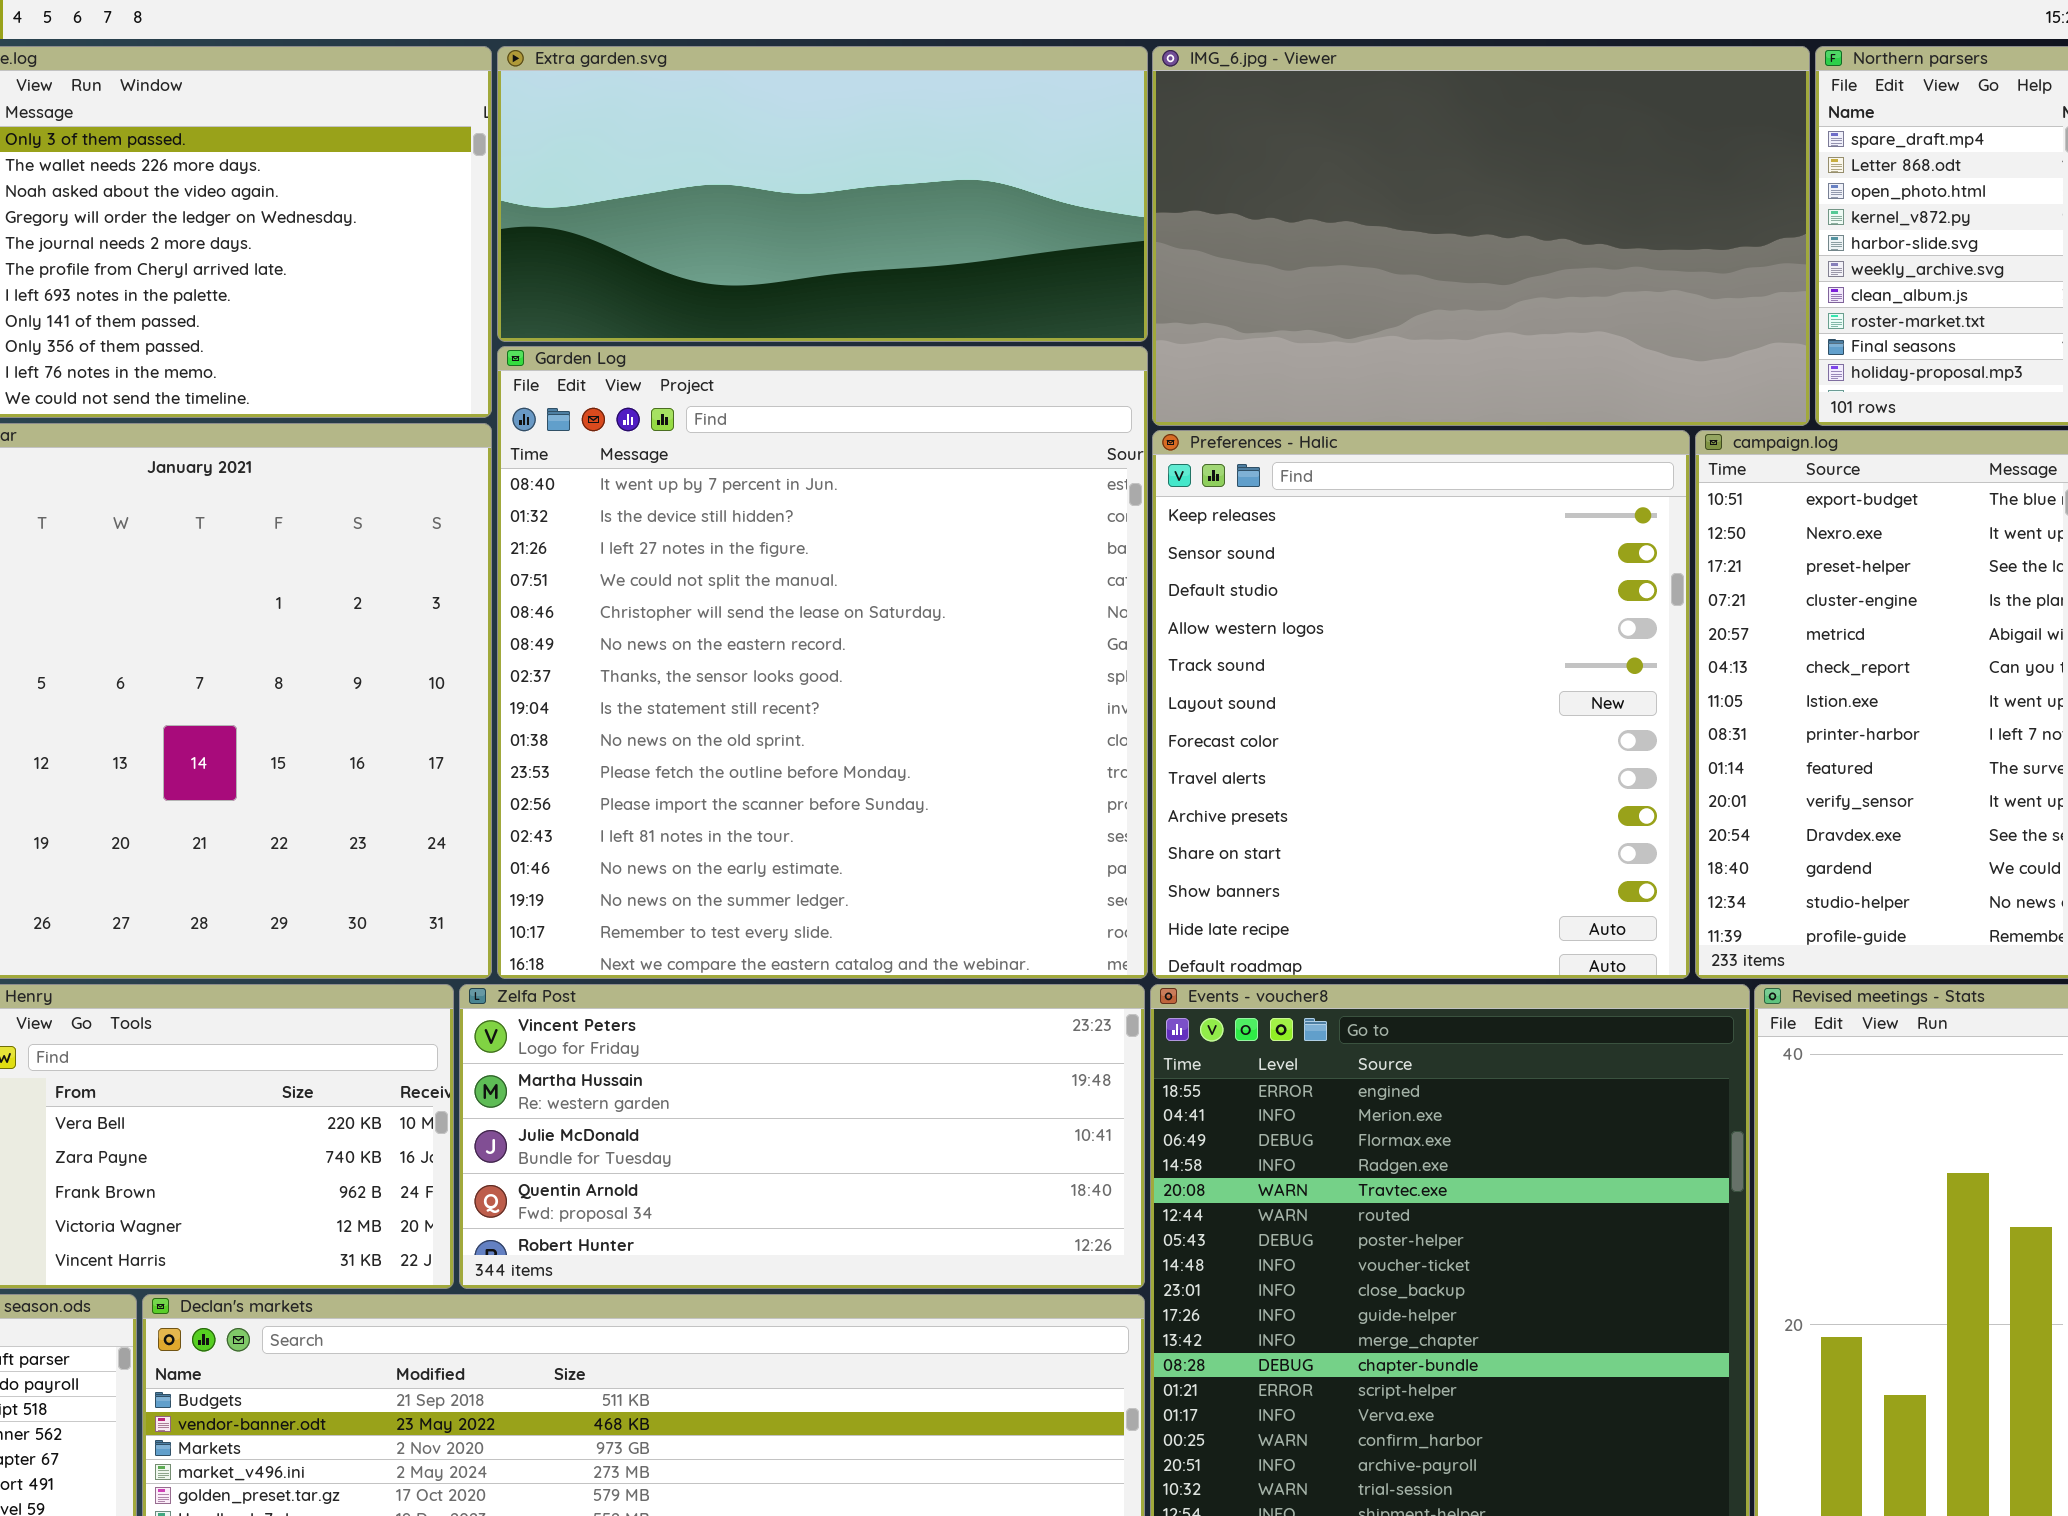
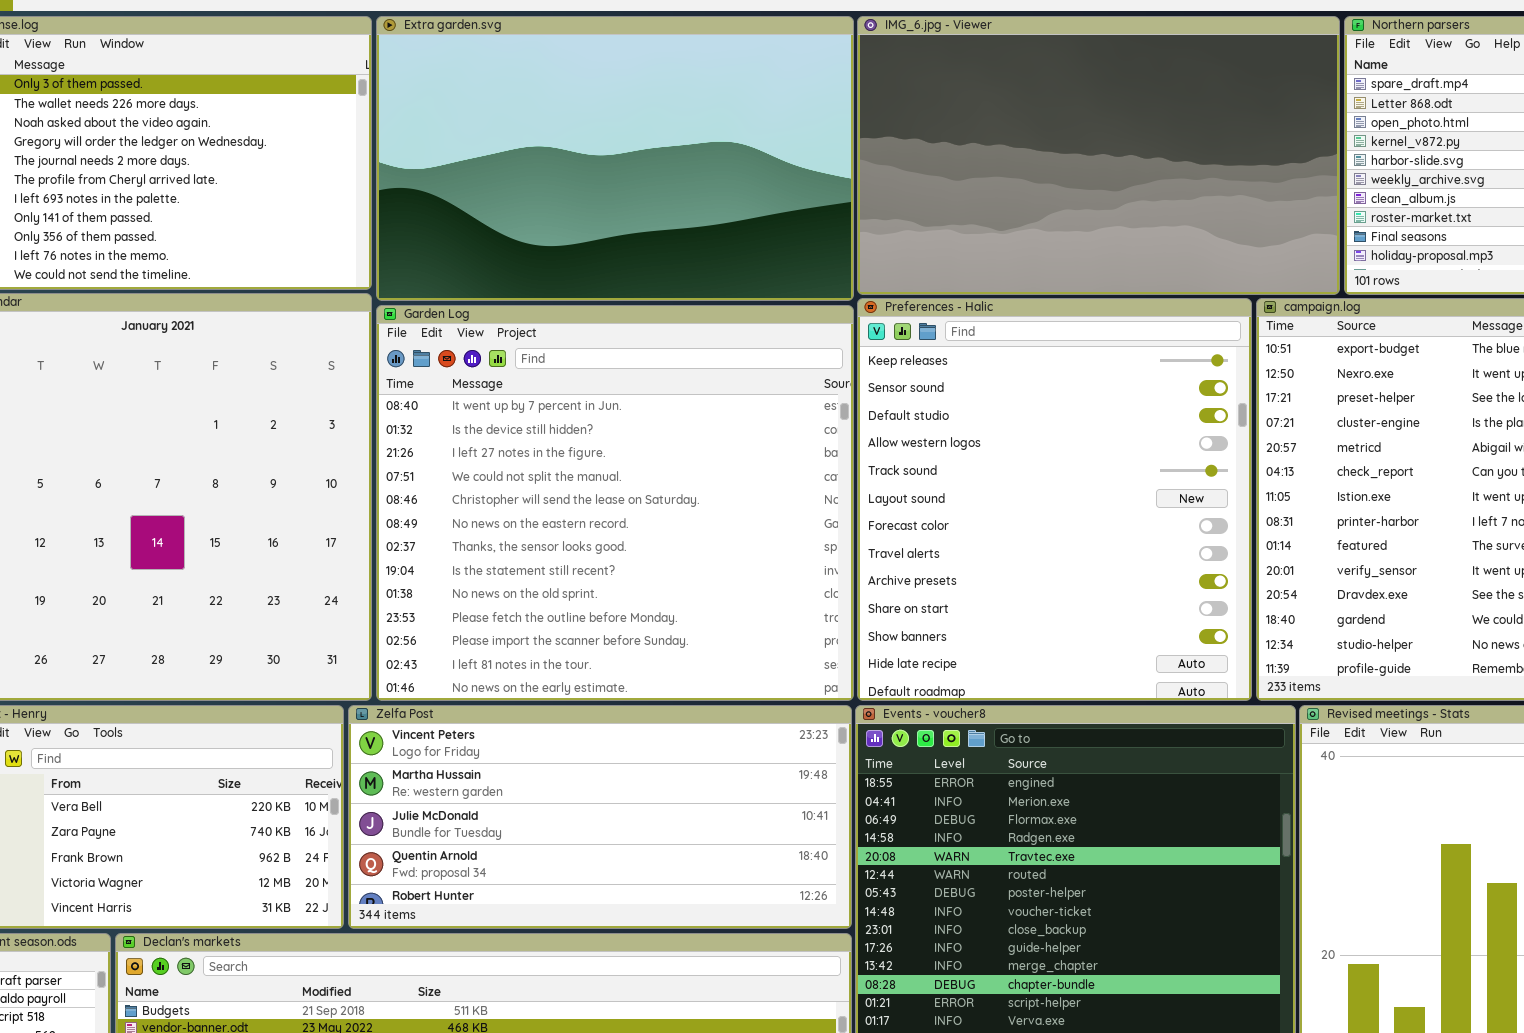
Extra garden.svg: [497,46,1148,342] -> [376,16,854,301], resized
Garden Log: [497,346,1148,979] -> [376,305,854,701], resized

